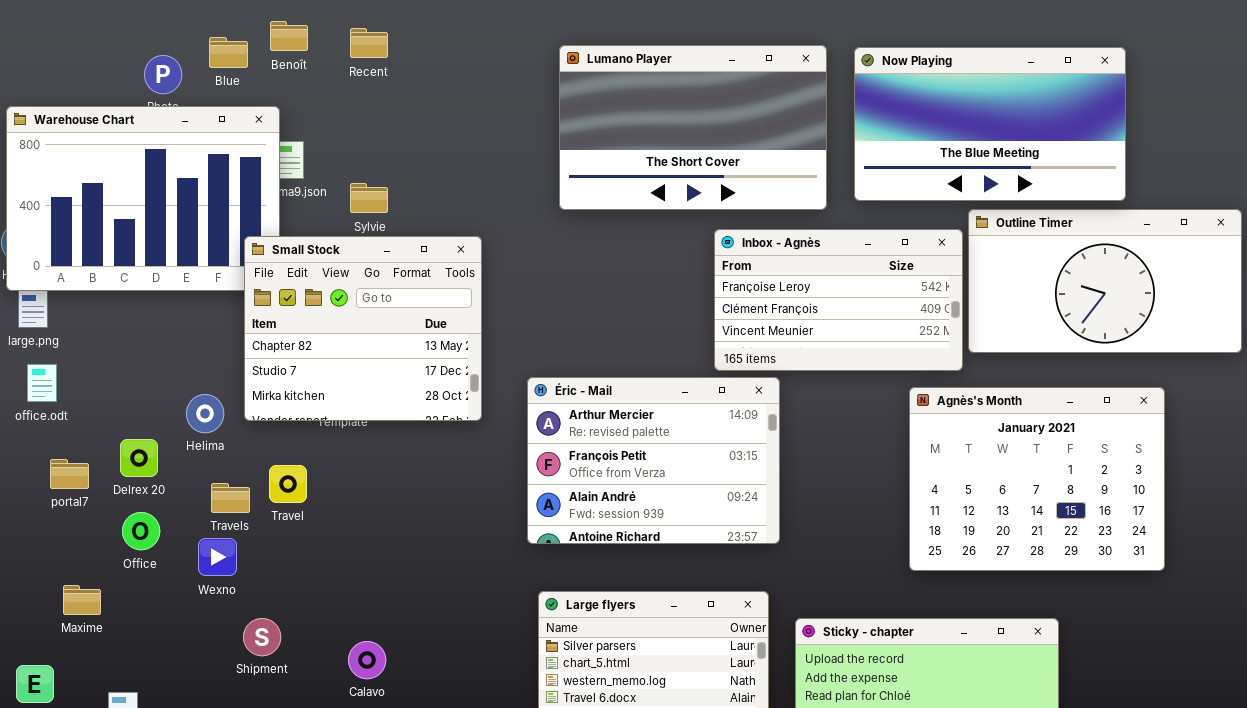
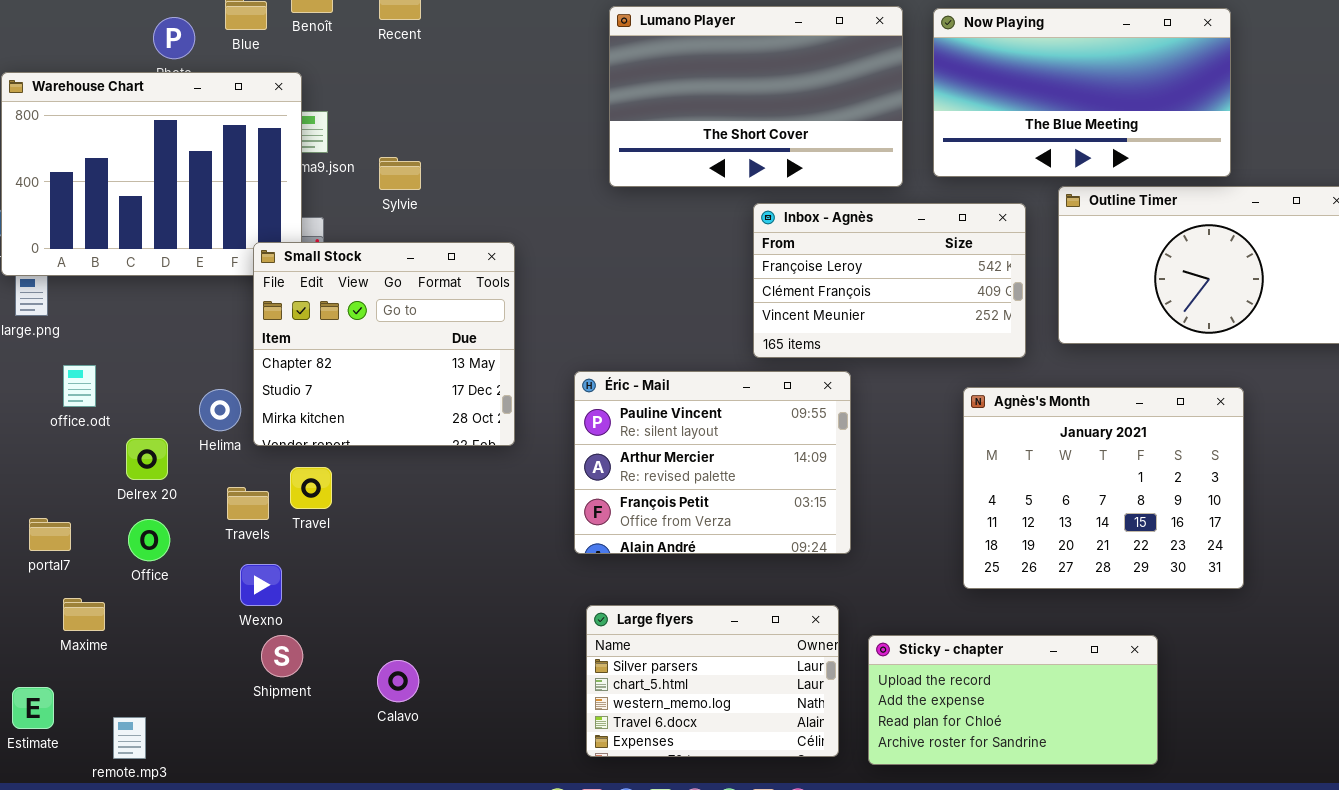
Inbox - Agnès: [714,229,963,371] -> [753,203,1026,358], moved
Small Stock: [244,236,482,421] -> [253,242,515,446], moved
office.odt: [27,364,57,402] -> [63,365,96,407], moved
Éric - Mail: [527,377,780,544] -> [574,371,851,554], scrolled up 1 row
Agnès's Month: [909,387,1165,571] -> [963,387,1244,589], moved
portal7: [50,459,89,489] -> [29,518,71,551], moved
Wexno: [198,538,237,576] -> [240,564,282,606], moved

